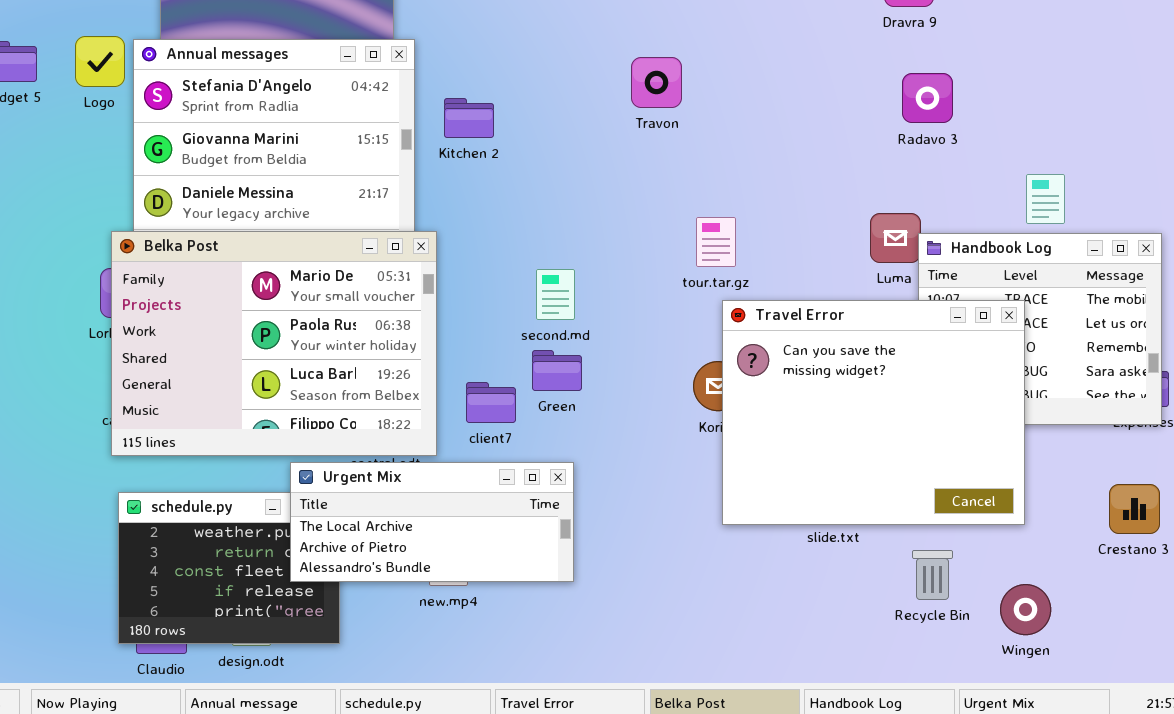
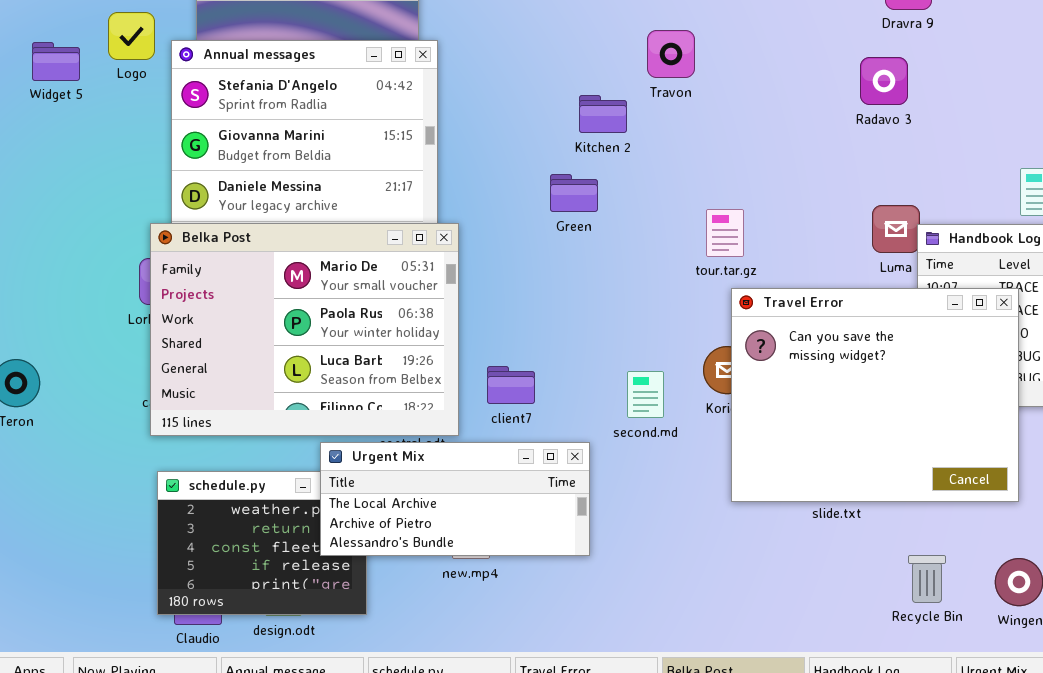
Logo: [75,36,125,87] -> [108,12,155,60], moved
Travon: [631,57,682,108] -> [647,30,695,78], moved
Radavo 3: [902,73,953,123] -> [860,57,908,105], moved
Kitchen 2: [444,98,494,138] -> [579,95,627,133], moved
second.md: [536,269,575,320] -> [627,371,664,418], moved
Green: [532,350,582,391] -> [550,174,598,212], moved
Recycle Bin: [912,550,953,600] -> [908,555,946,603], moved

